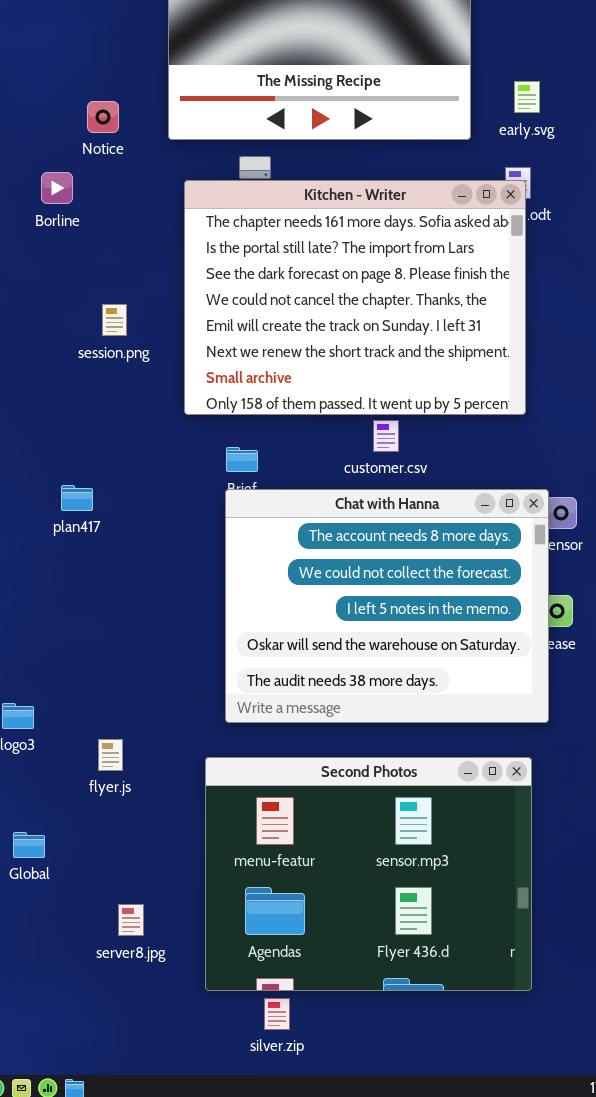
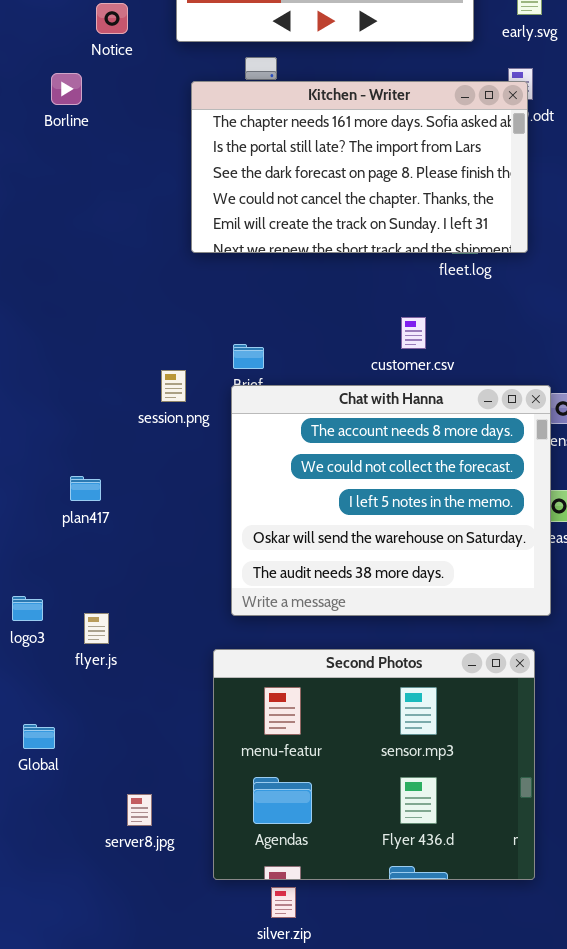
Kitchen - Writer: [184,180,526,415] -> [191,81,528,253], resized
session.png: [102,304,127,336] -> [161,370,186,402], moved
customer.csv: [373,420,399,452] -> [401,317,426,349], moved
plan417: [61,485,93,511] -> [70,476,101,501], moved
flyer.js: [98,739,123,771] -> [84,613,109,644], moved

